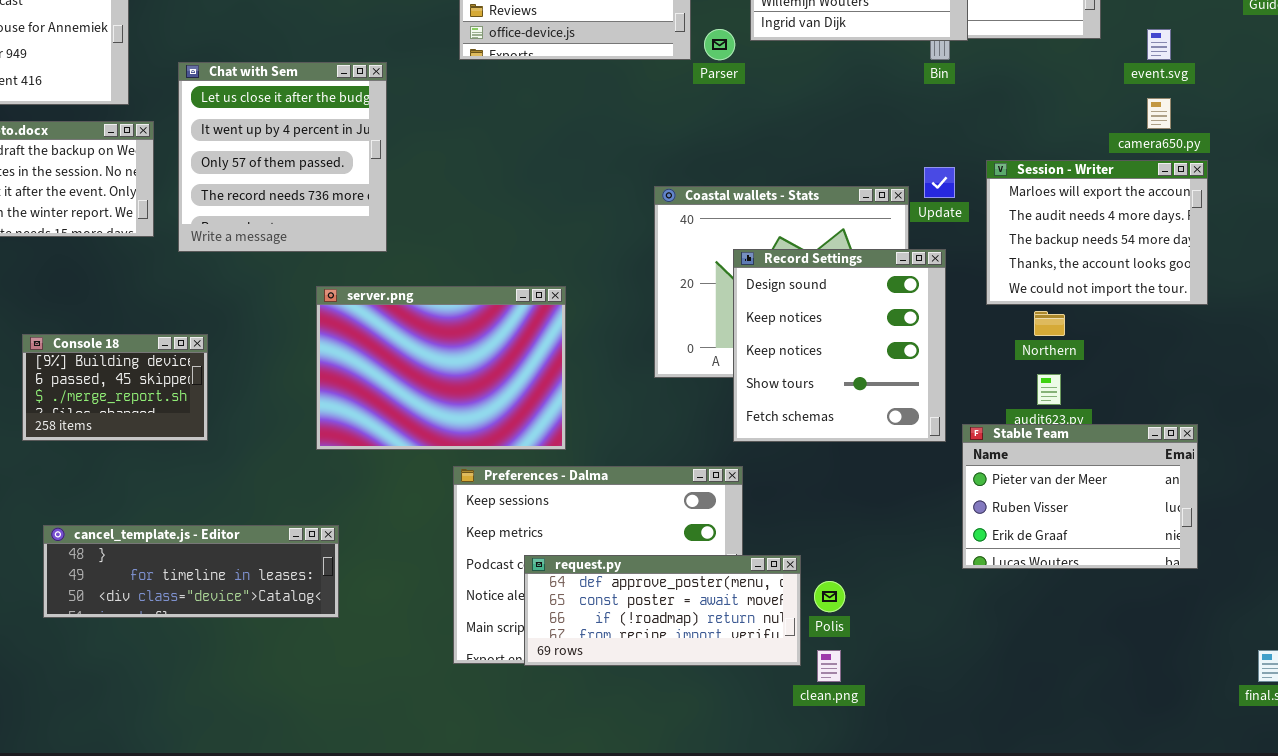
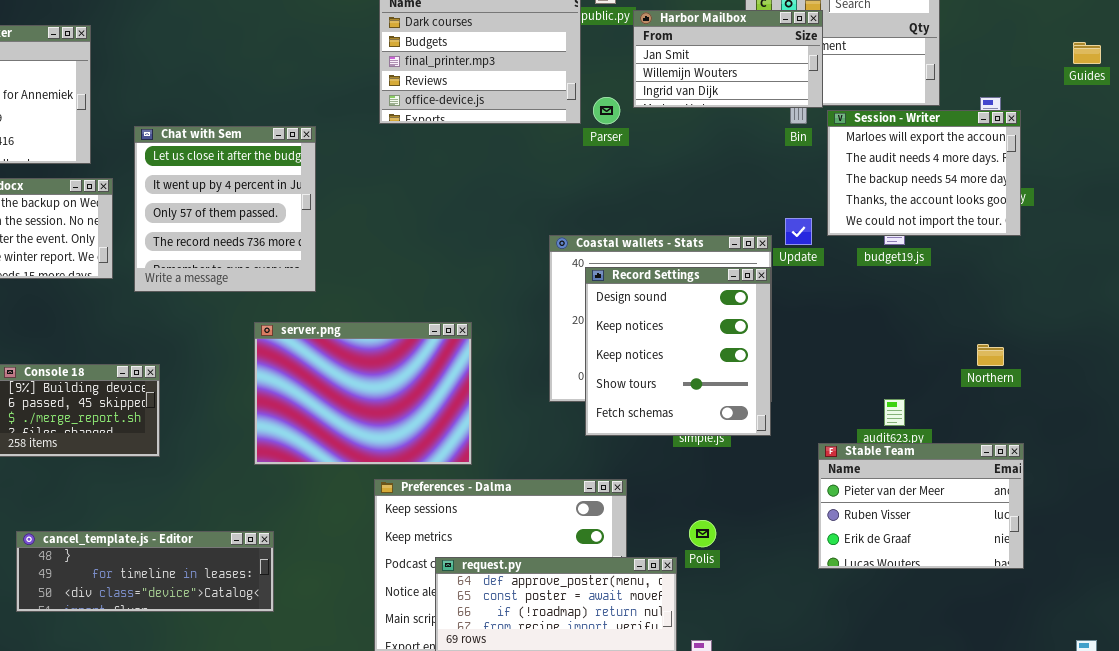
Session - Writer: [986,160,1208,305] -> [827,110,1021,236], moved
Record Settings: [733,249,946,442] -> [585,267,771,436], moved
Northern: [1034,311,1065,336] -> [977,344,1004,366], moved
Polis: [814,581,845,612] -> [689,520,716,547], moved

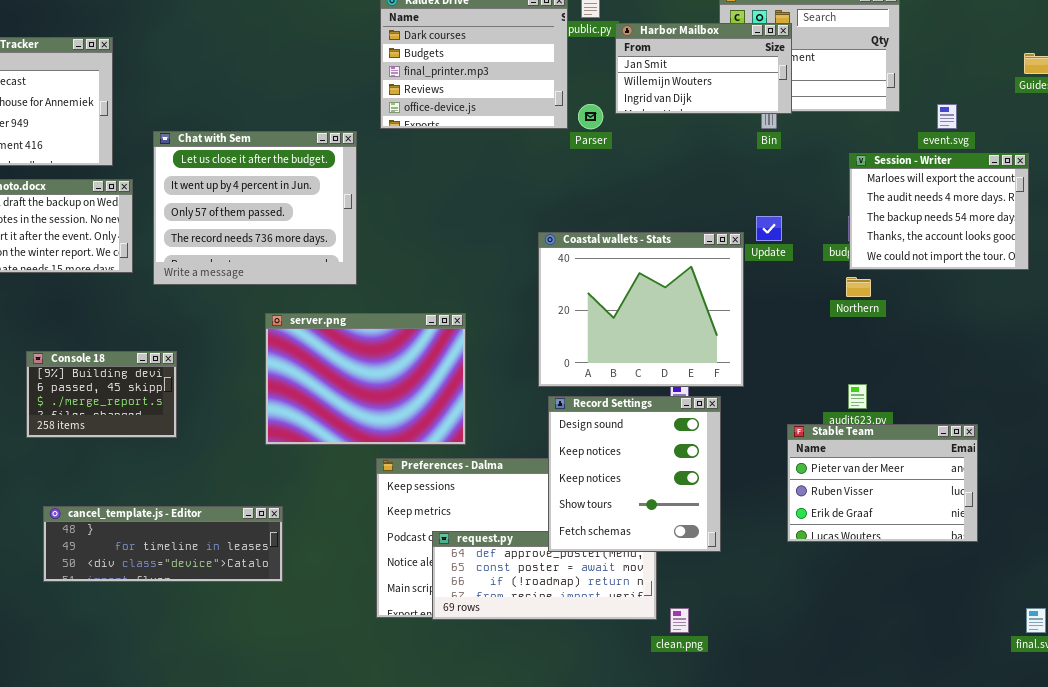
Session - Writer: [827,110,1021,236] -> [849,153,1029,270], moved
Chat with Sem: [134,126,316,292] -> [153,131,357,285], resized
Record Settings: [585,267,771,436] -> [548,396,721,552], moved
Northern: [977,344,1004,366] -> [846,277,871,297], moved

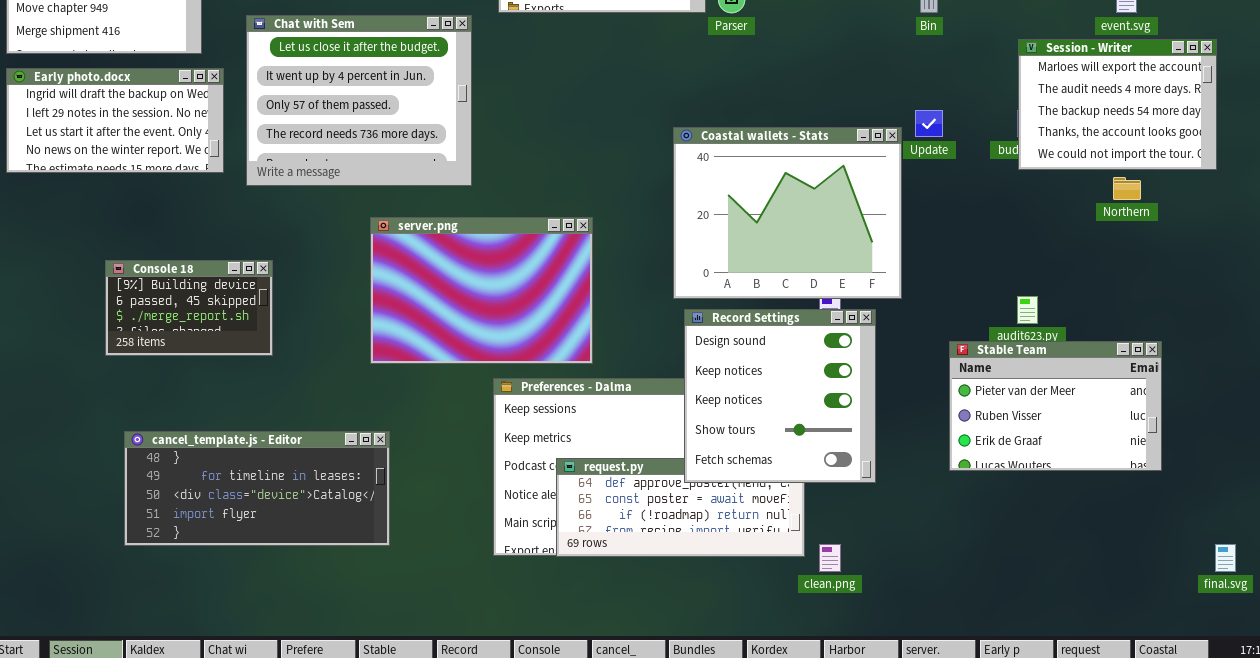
Northern: [846,277,871,297] -> [1113,177,1141,200], moved
cancel_template.js - Editor: [43,506,283,582] -> [124,431,390,546], resized

